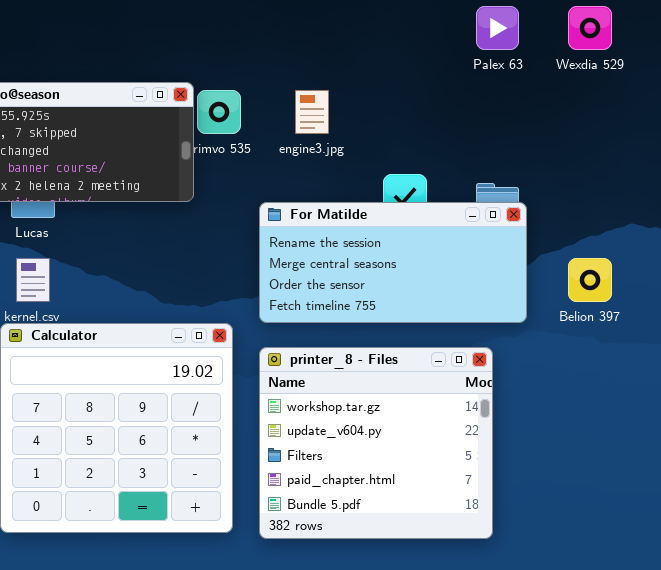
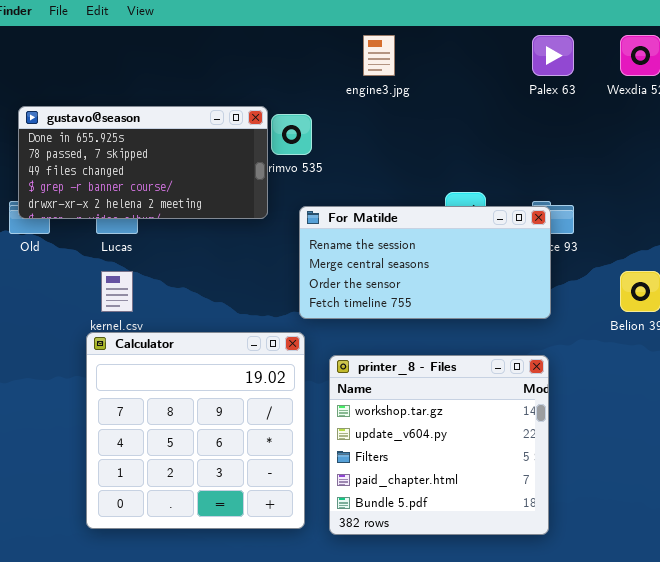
engine3.jpg: [295,90,329,134] -> [363,35,395,76], moved
For Matilde: [259,202,527,323] -> [299,206,551,319], moved

